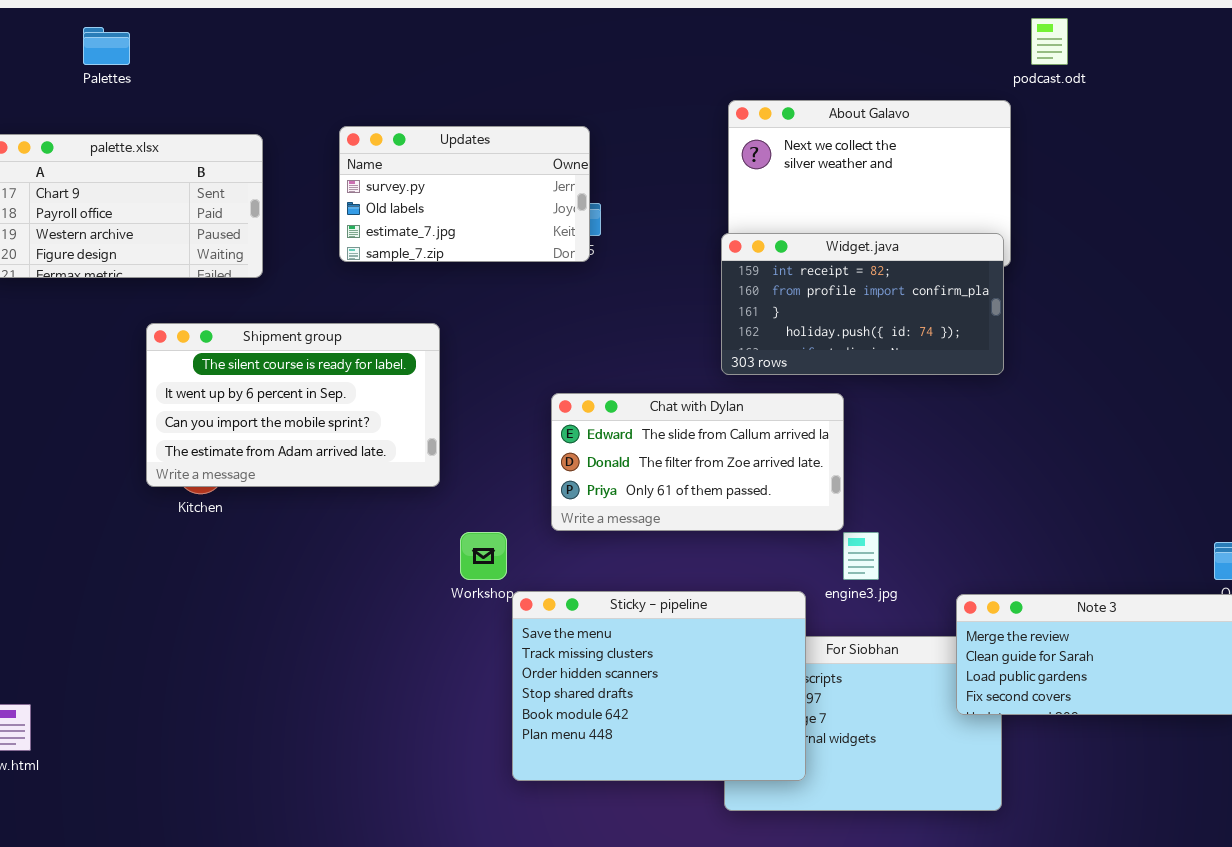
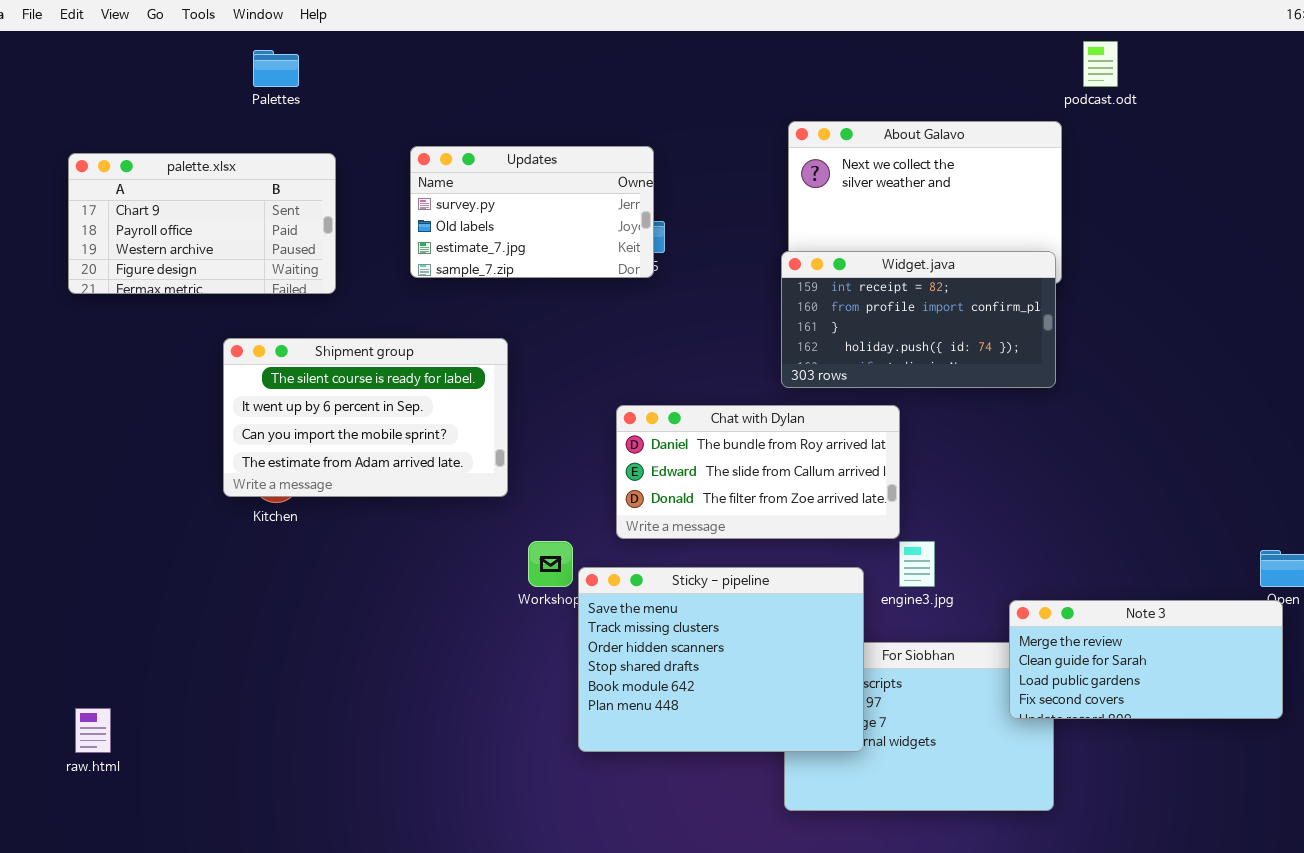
Palettes: [83,27,130,65] -> [253,50,299,87], moved
Chat with Dylan: [551,393,844,531] -> [616,405,900,539], scrolled up 1 row
Sticky - pipeline: [512,591,806,781] -> [578,567,864,752], moved

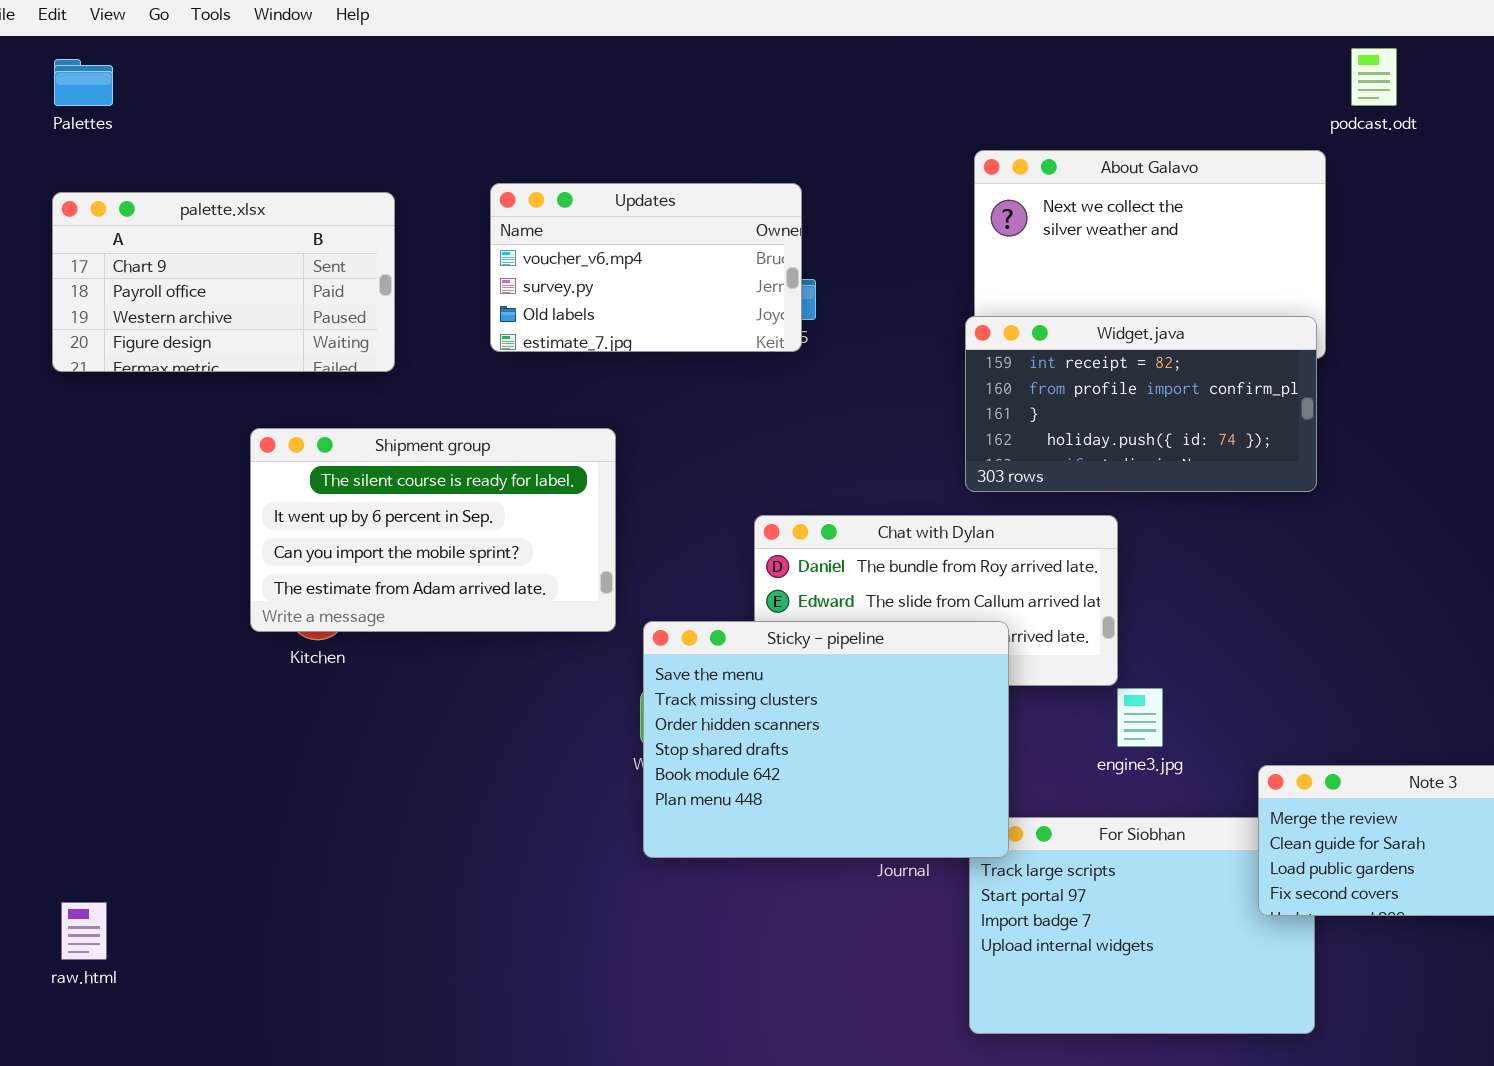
Palettes: [253,50,299,87] -> [54,59,113,106], moved
Updates: [410,146,654,278] -> [490,183,802,352], scrolled up 1 row
Sticky - pipeline: [578,567,864,752] -> [643,621,1009,858], moved

